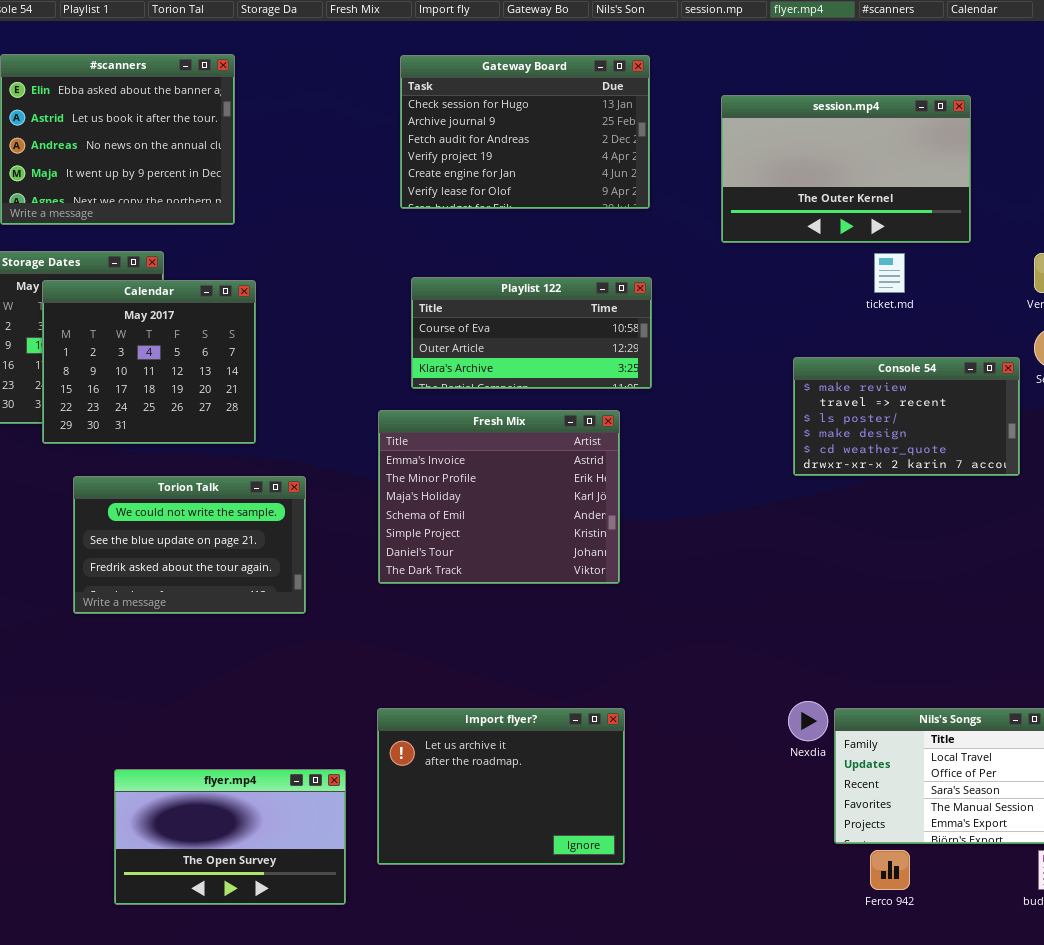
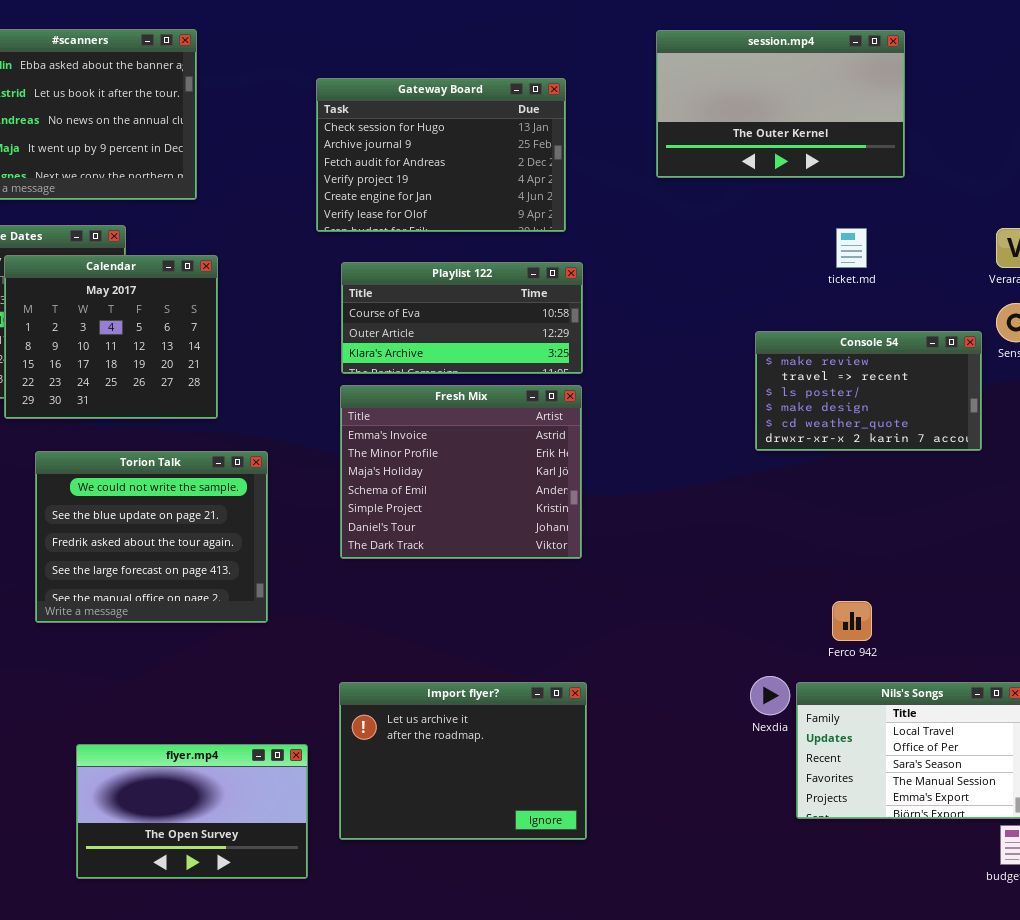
Gateway Board: [400,55,650,209] -> [316,78,566,232], moved
session.mp4: [721,95,971,243] -> [656,30,905,178], moved
Playlist 122: [411,277,652,389] -> [341,262,583,374], moved
Torion Talk: [73,476,306,614] -> [35,451,268,623], resized
Ferco 942: [870,850,910,890] -> [832,601,872,641], moved

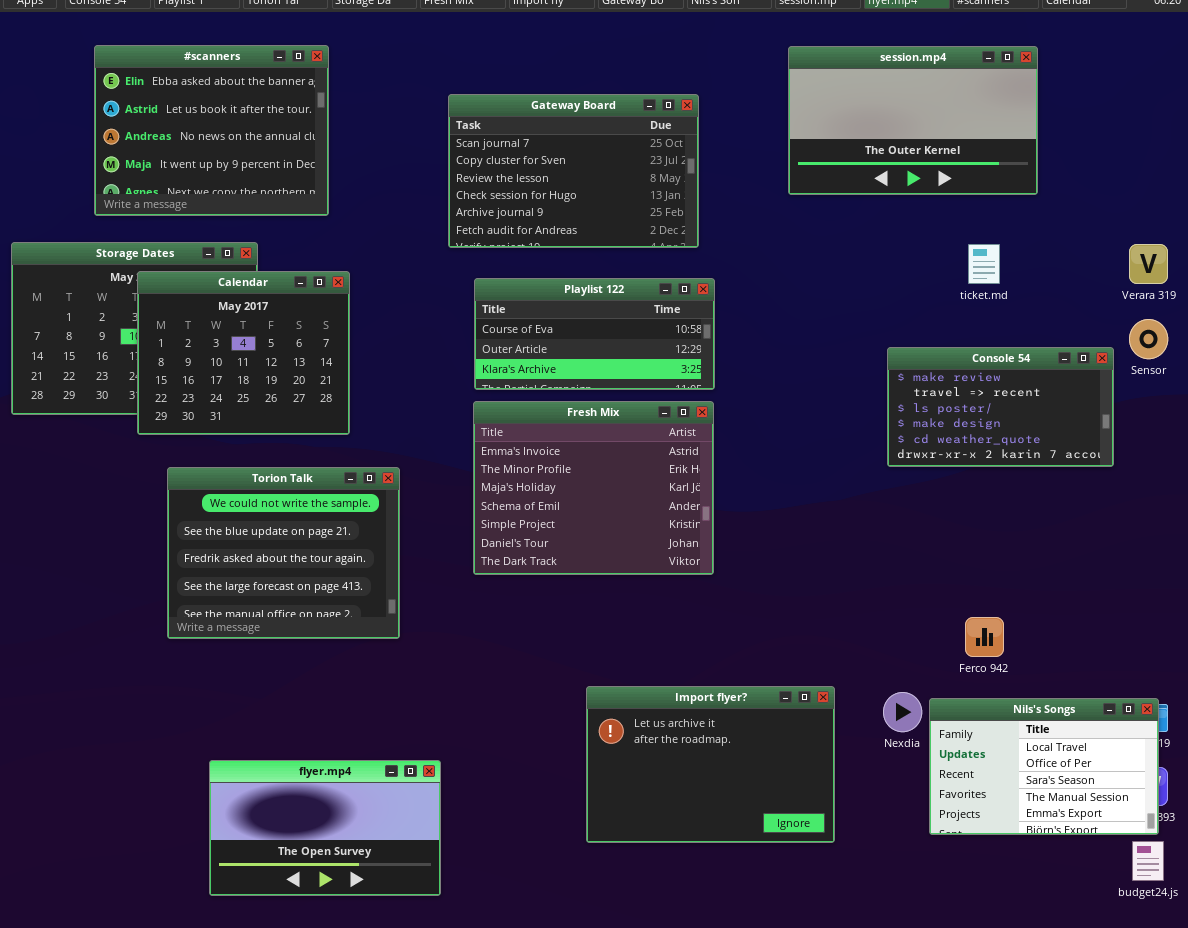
Gateway Board: [316,78,566,232] -> [448,94,699,248], scrolled up 3 rows
Import flyer?: [339,682,587,840] -> [586,686,835,843], moved

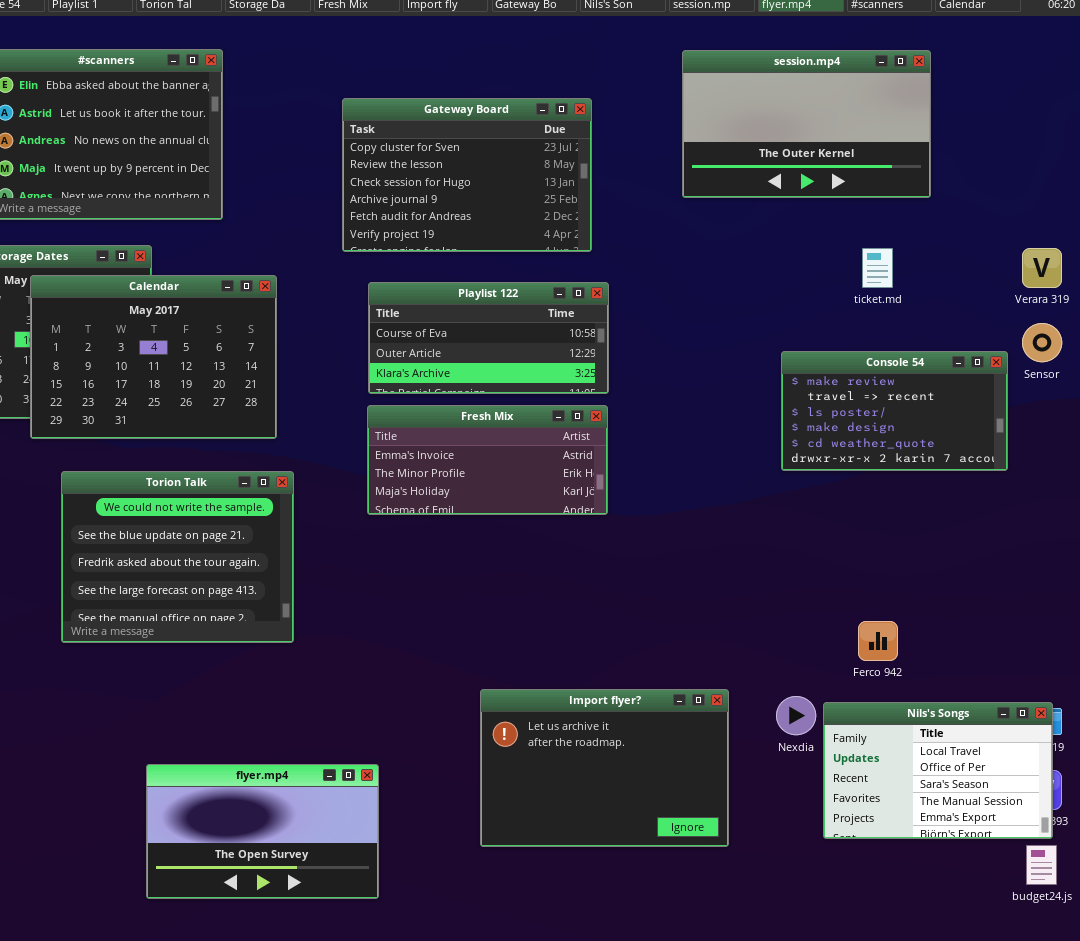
Gateway Board: [448,94,699,248] -> [342,98,592,252], scrolled down 1 row
Calendar: [137,271,350,435] -> [30,275,277,439], resized
Fresh Mix: [473,401,714,575] -> [367,405,608,515], resized
flyer.mp4: [209,760,441,896] -> [146,764,379,899], moved

